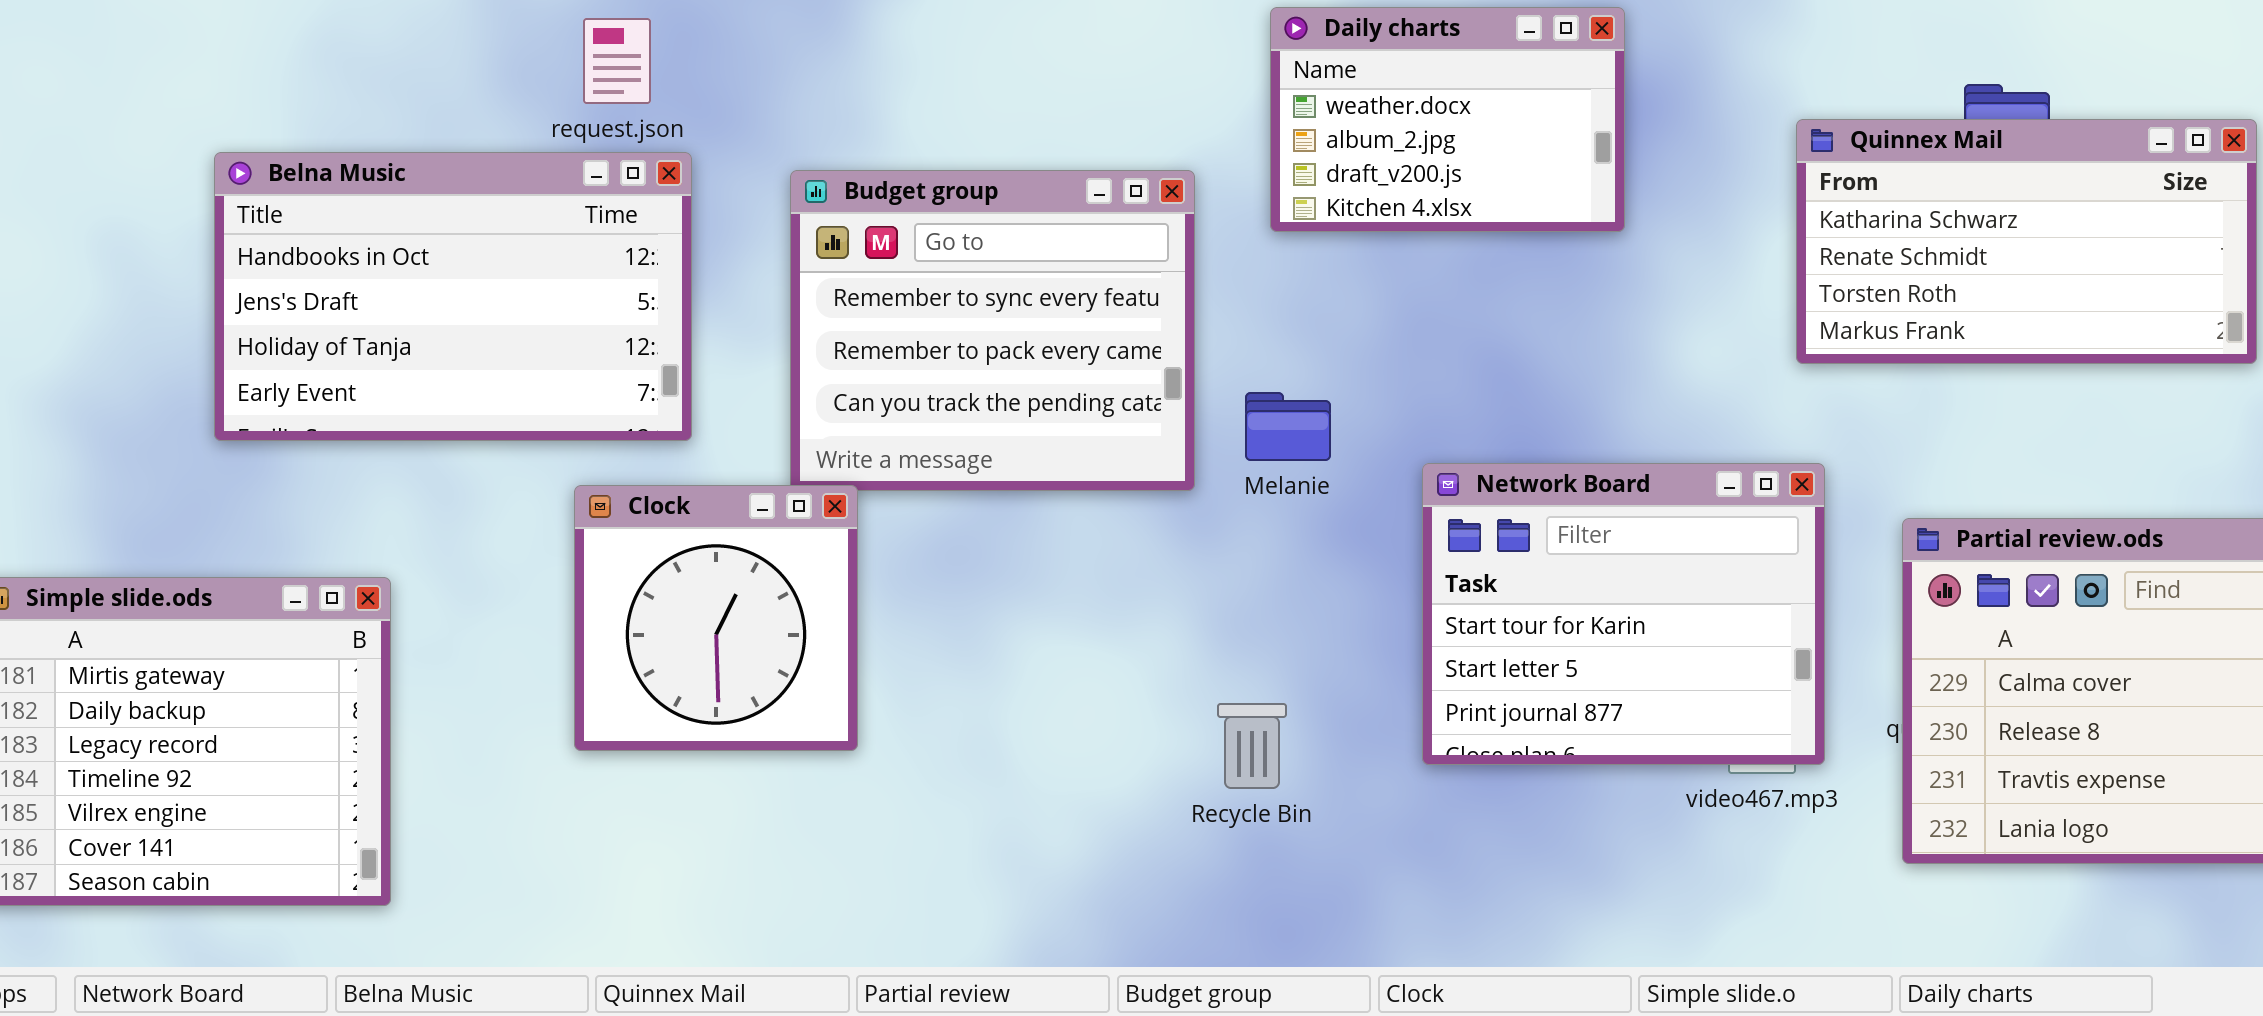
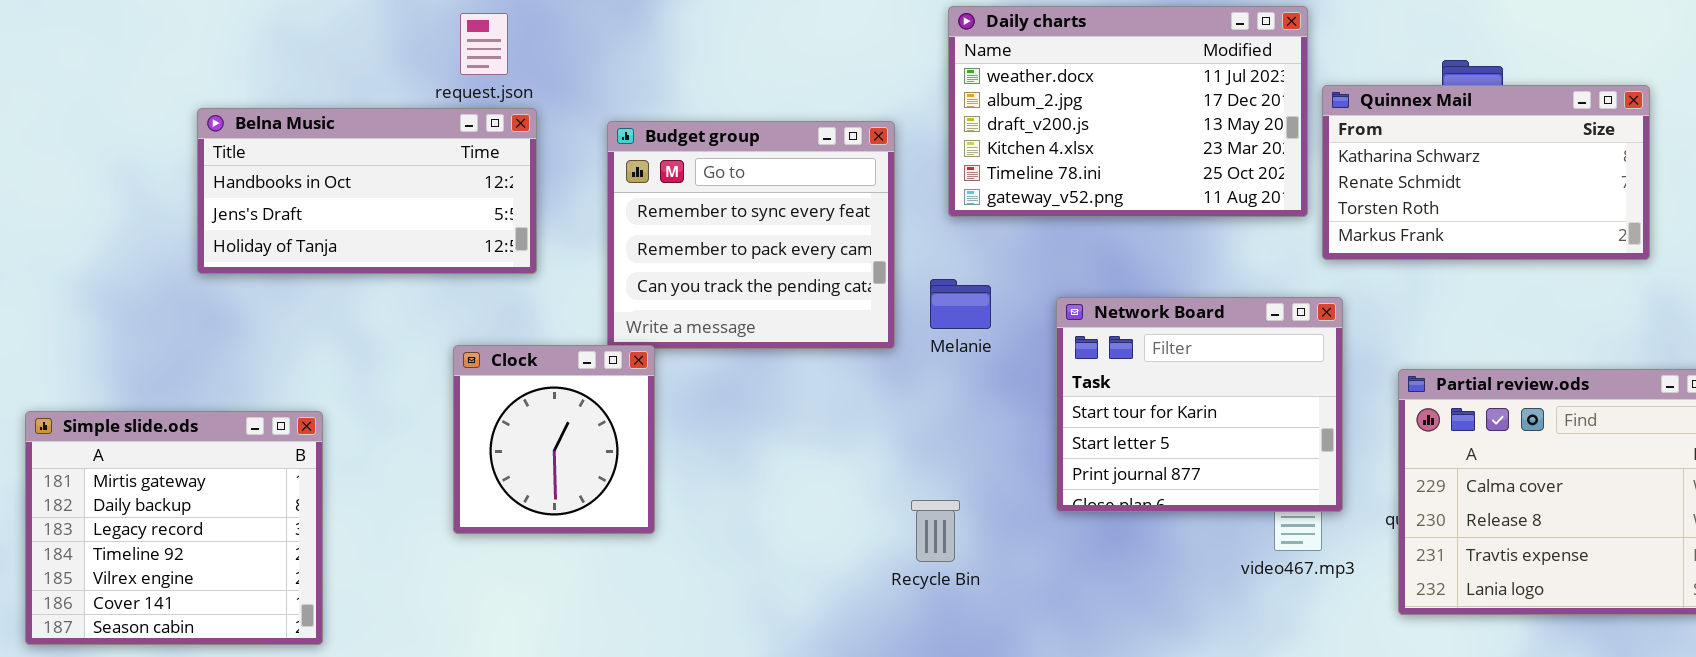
Daily charts: [1270,7,1625,232] -> [948,6,1308,217], resized
Belna Music: [214,152,692,441] -> [197,108,537,274], resized
Network Board: [1422,463,1825,765] -> [1056,297,1343,512], moved

